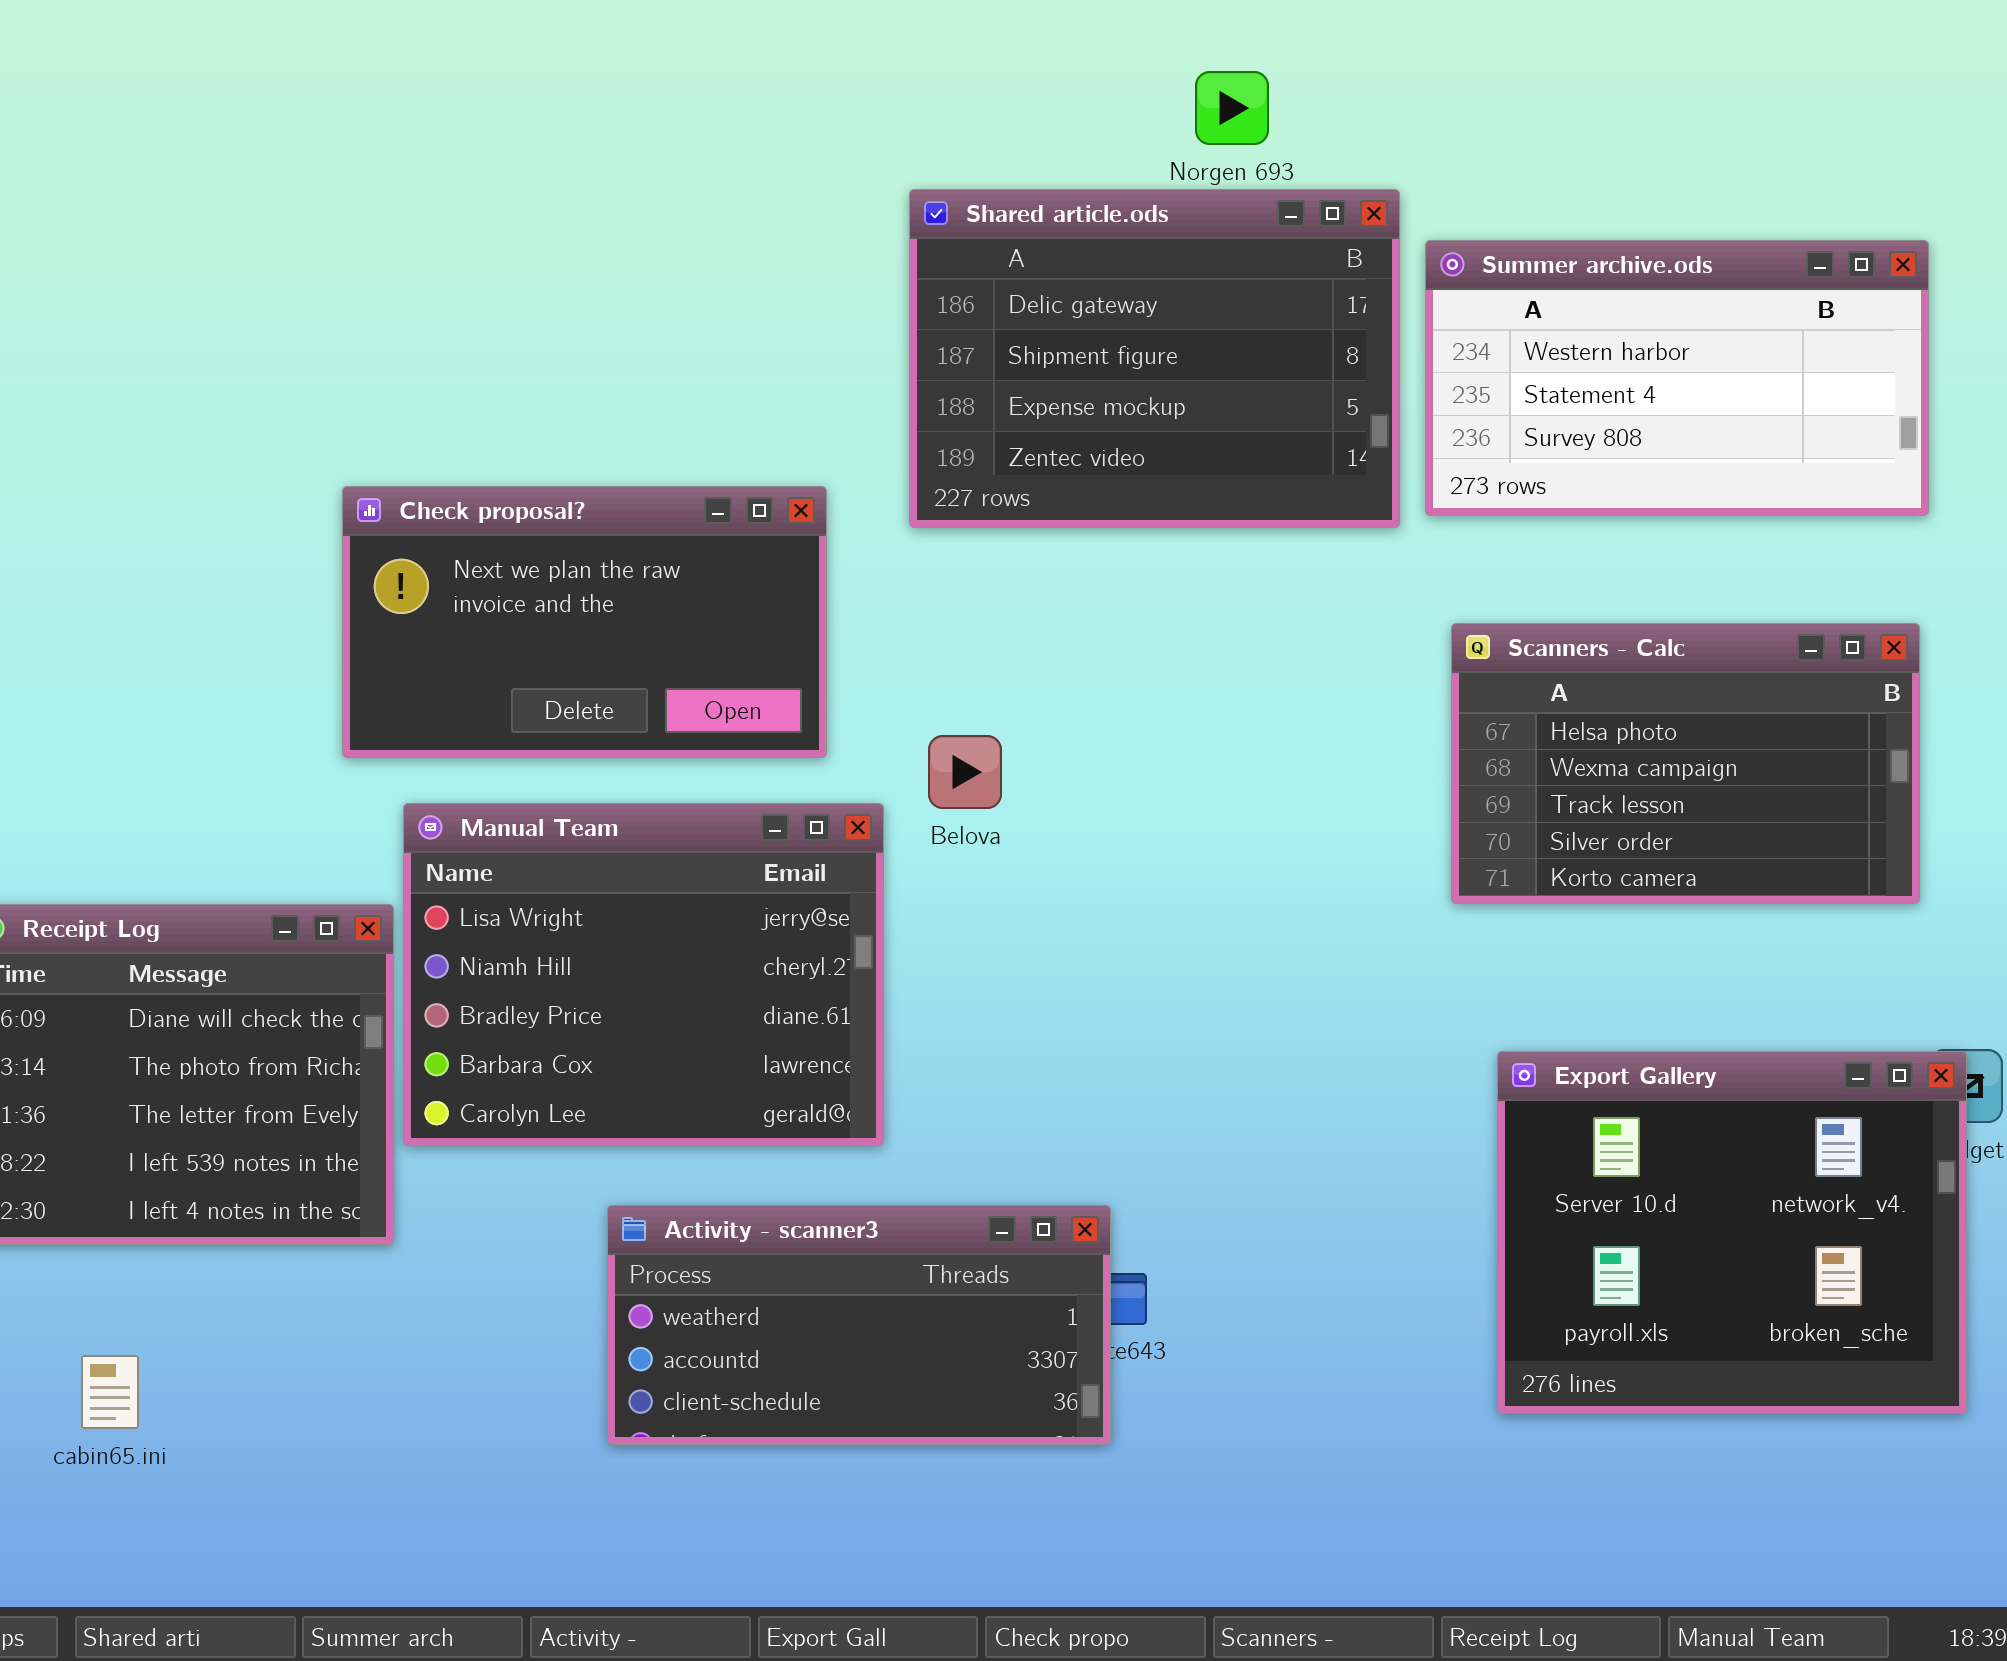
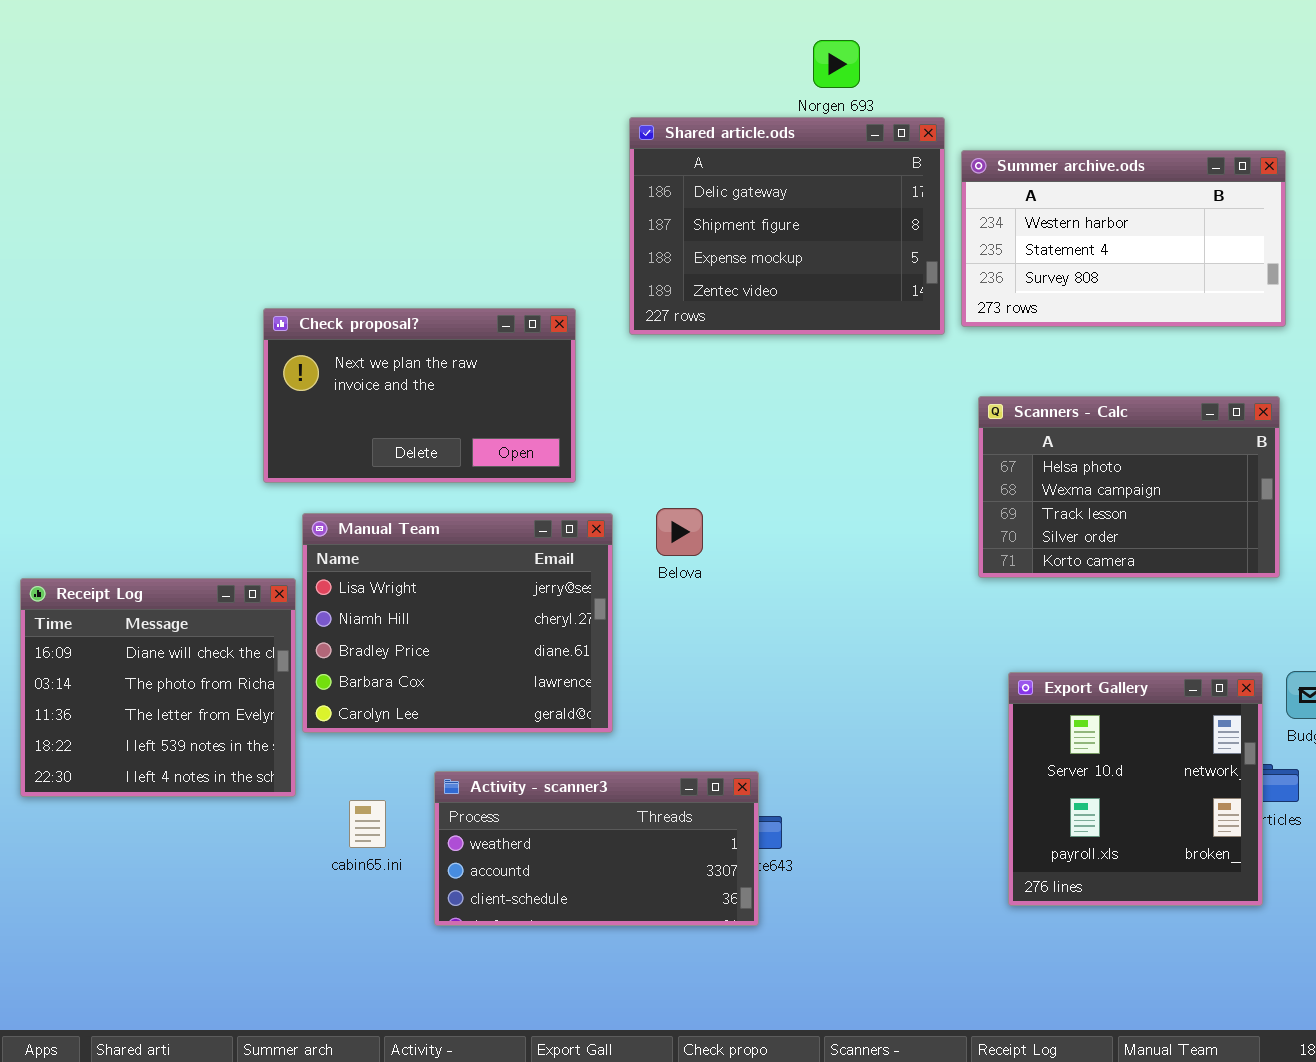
Belova: [928,735,1002,809] -> [656,508,703,556], moved
Export Gallery: [1497,1051,1967,1414] -> [1008,672,1263,906], resized
cabin65.ini: [81,1355,139,1429] -> [349,800,386,848], moved

